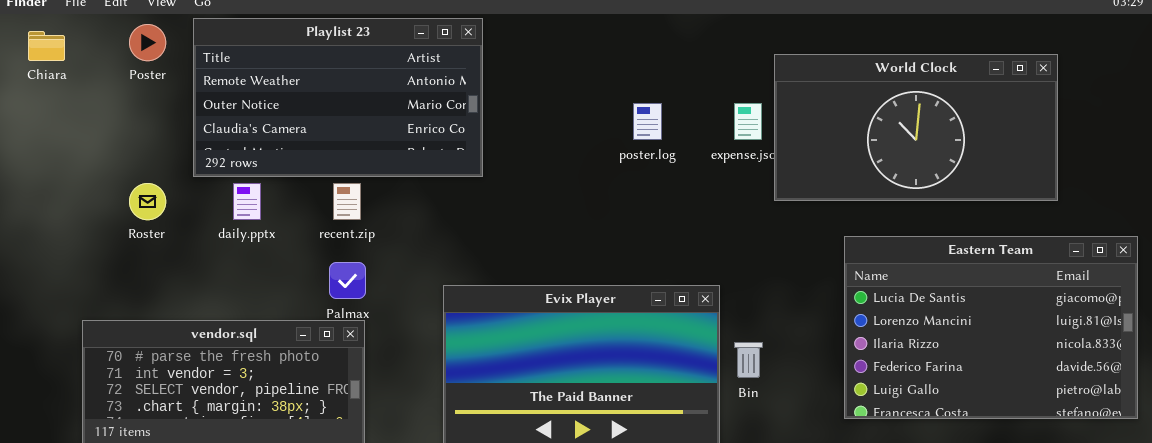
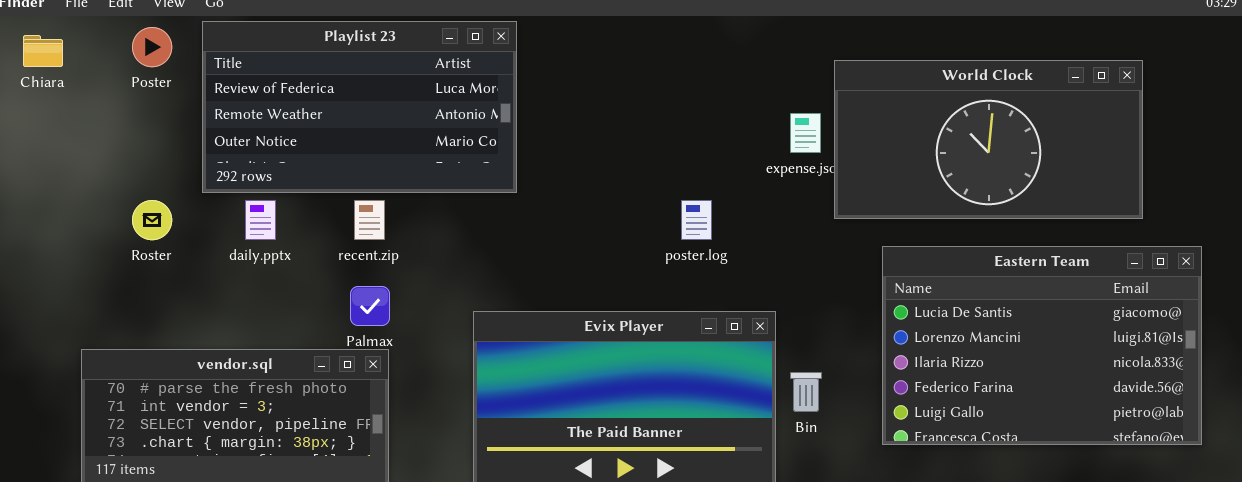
Playlist 23: [193,18,483,177] -> [202,21,517,193], scrolled up 1 row
poster.log: [633,103,662,140] -> [681,200,712,240], moved
Eastern Team: [844,236,1138,419] -> [882,246,1202,445], moved

